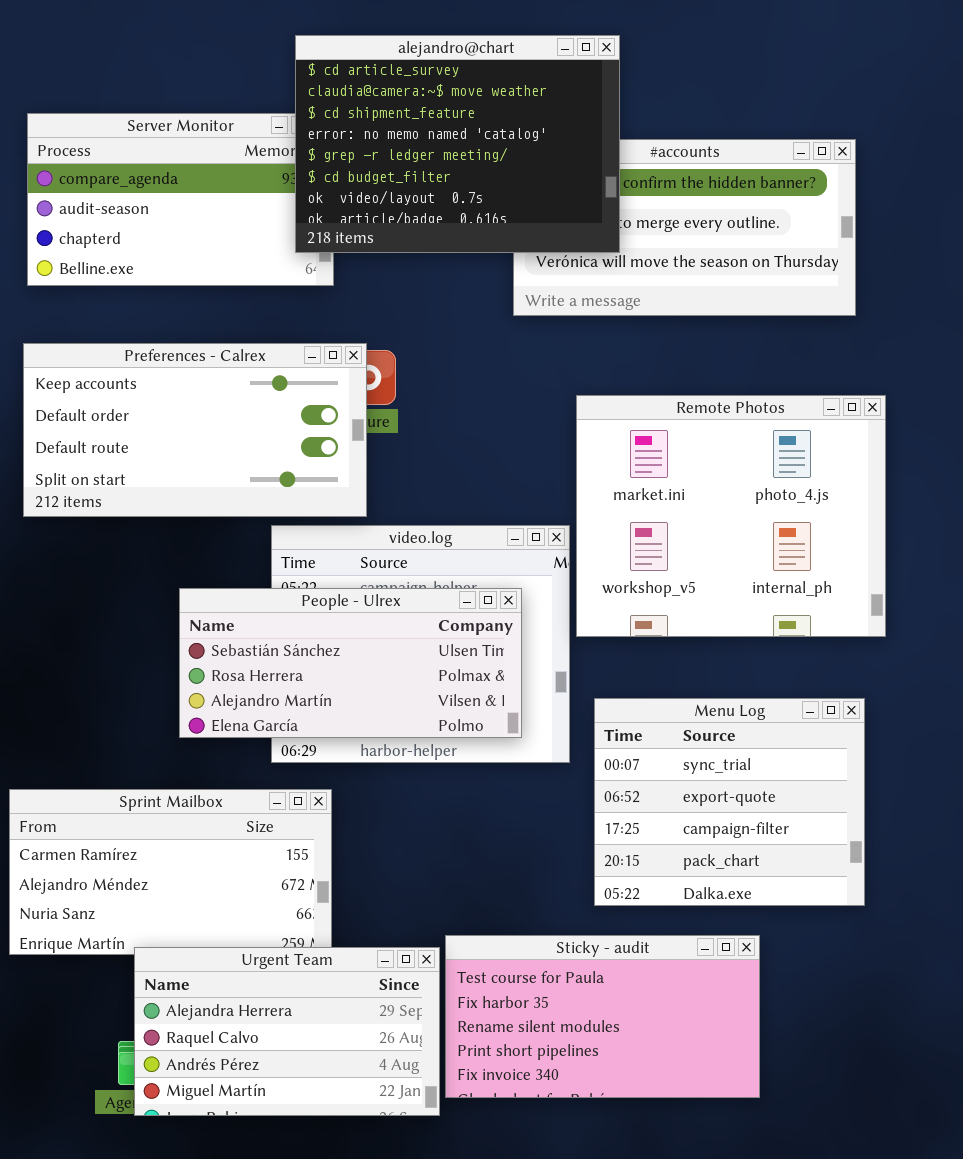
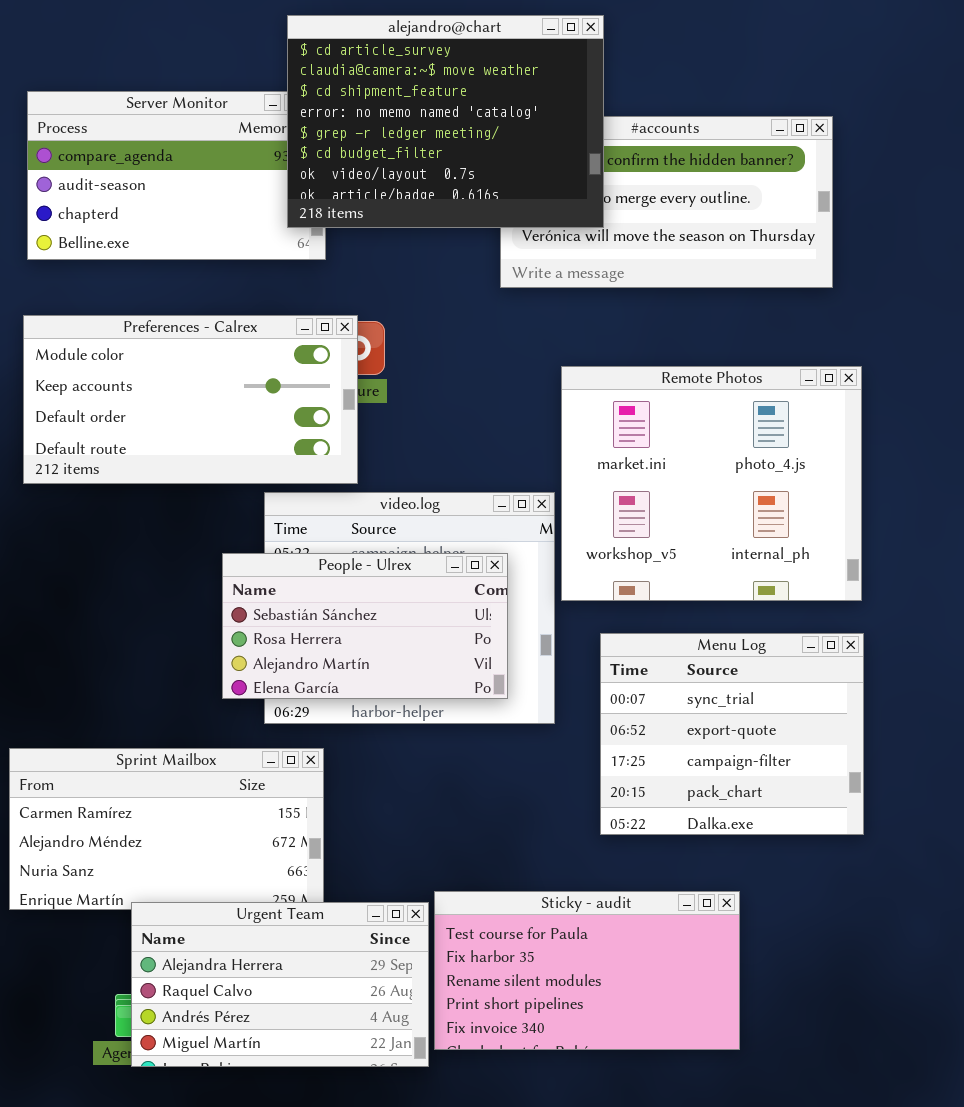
Preferences - Calrex: [23,343,367,517] -> [23,315,358,484], scrolled up 1 row
People - Ulrex: [179,588,522,738] -> [222,553,508,699], resized
Menu Log: [594,698,865,906] -> [600,633,864,835], moved

